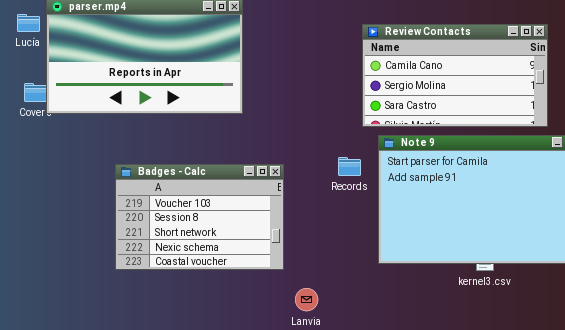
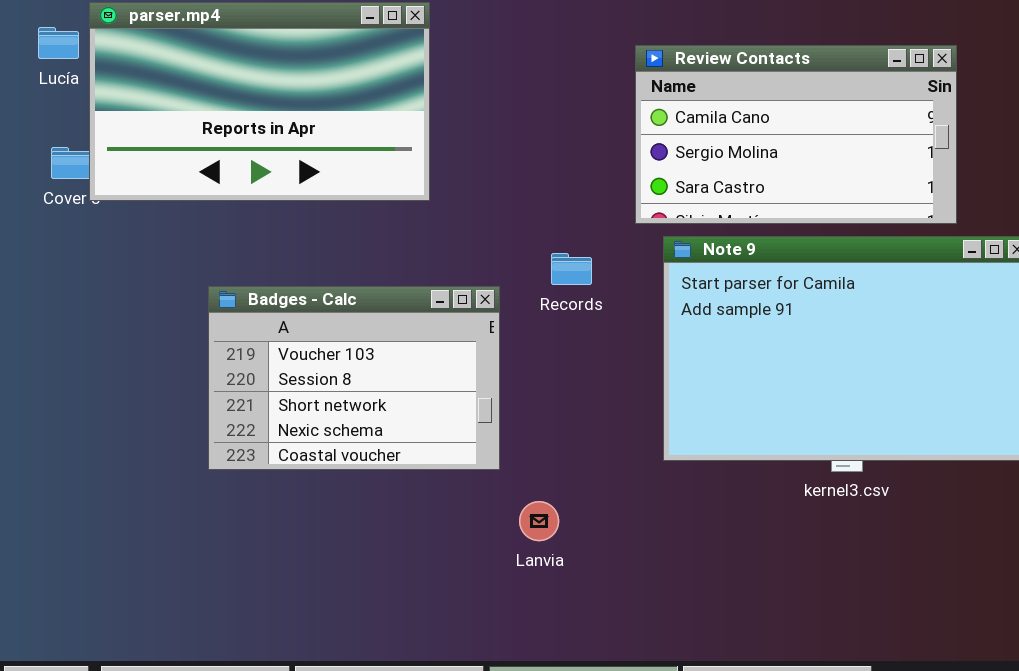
Records: [338,157,361,176] -> [551,253,592,285], moved

